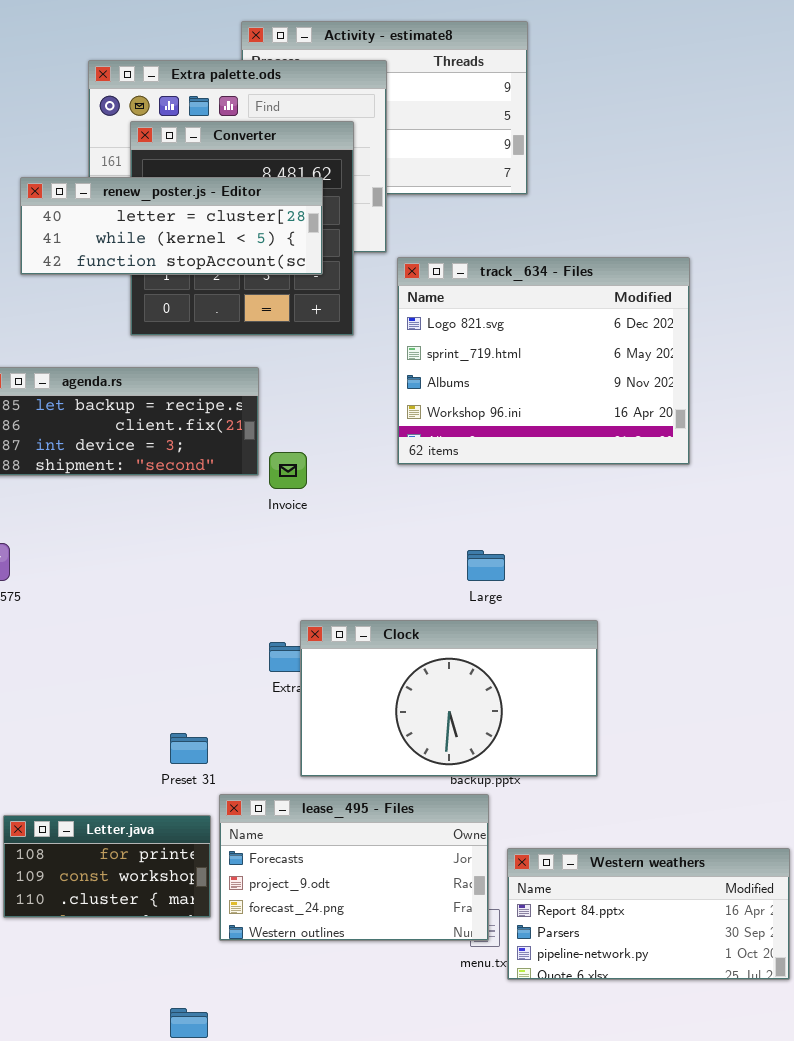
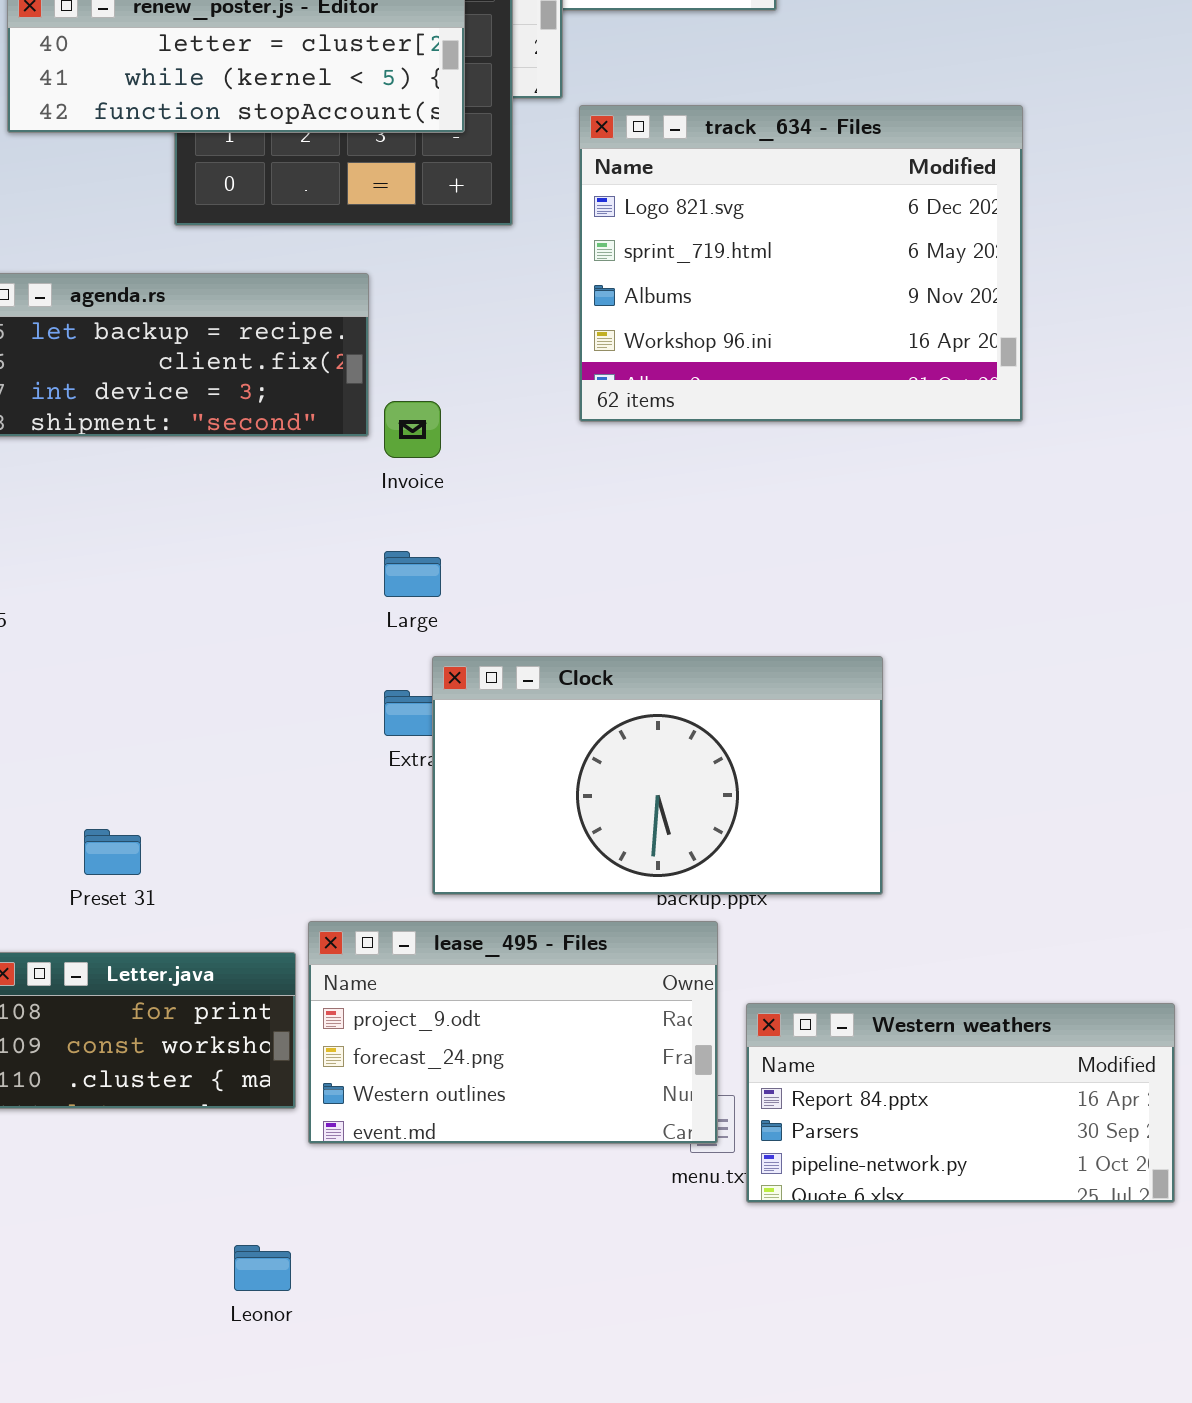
Large: [467,550,505,581] -> [384,551,441,597], moved
Preset 31: [170,733,208,764] -> [84,829,141,875], moved
lease_495 - Files: [219,794,489,941] -> [308,921,718,1144], scrolled down 1 row

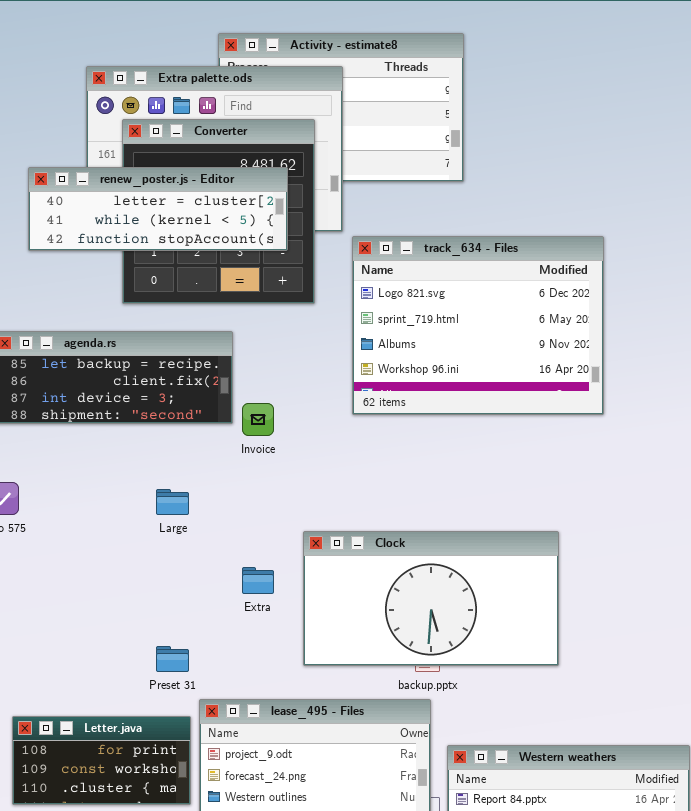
Large: [384,551,441,597] -> [156,489,189,515], moved
Clock: [432,656,883,895] -> [303,531,559,666], moved
Preset 31: [84,829,141,875] -> [156,646,189,672], moved

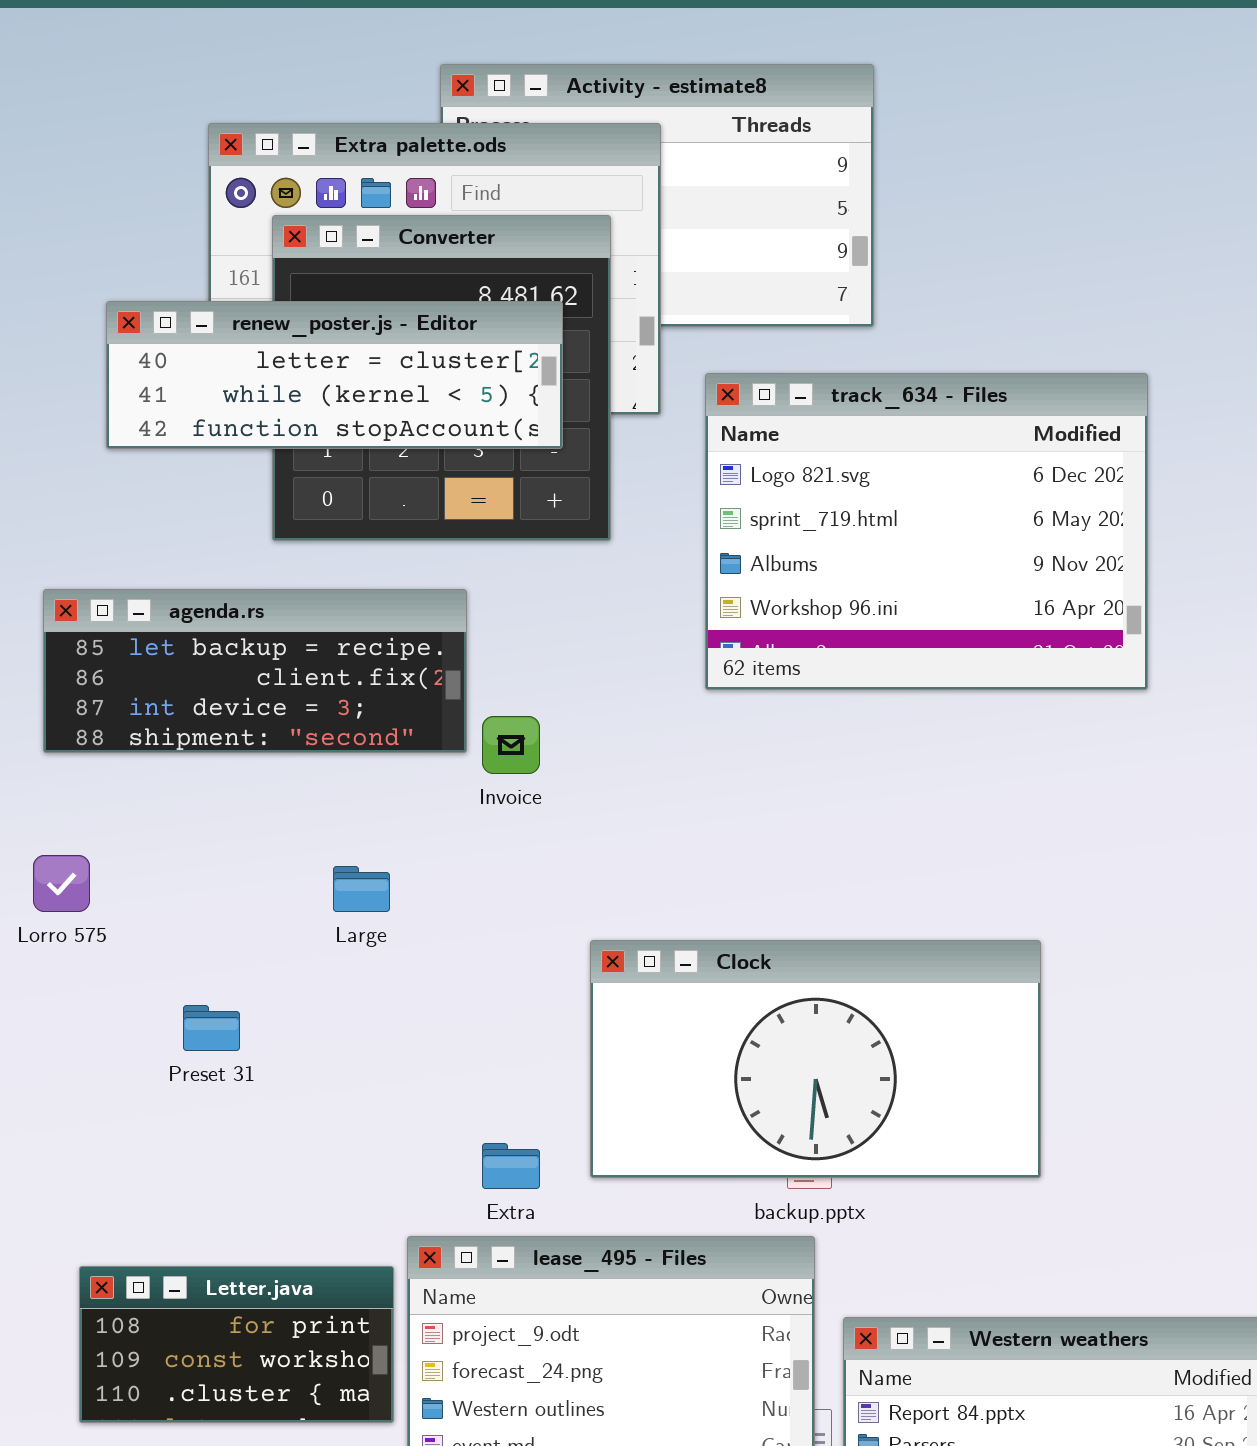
track_634 - Files: [352,236,604,415] -> [705,373,1148,690], moved
Extra: [242,567,274,594] -> [482,1143,540,1189], moved
Preset 31: [156,646,189,672] -> [183,1005,240,1051], moved

